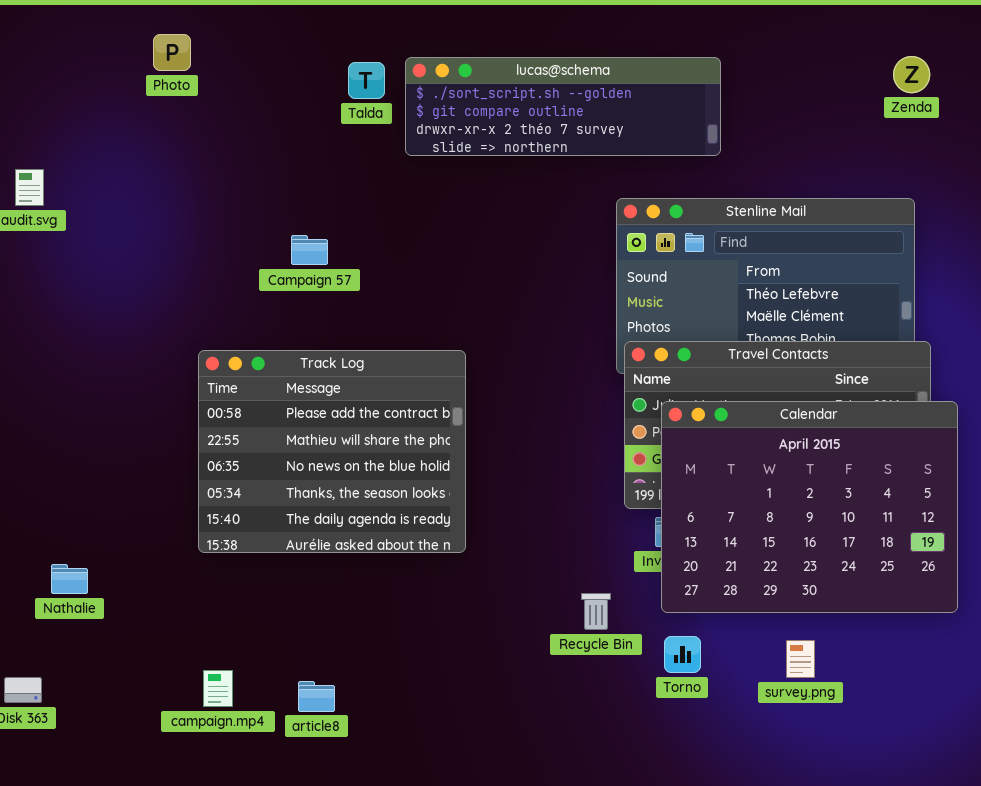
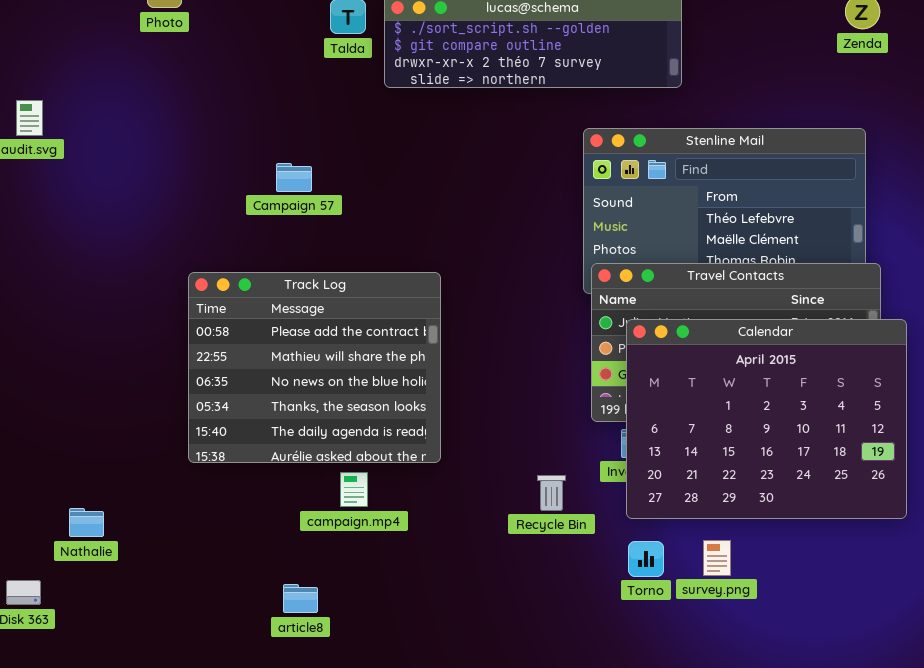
Nathalie: [51,564,88,594] -> [69,508,104,537], moved
Recycle Bin: [581,593,611,630] -> [537,475,566,511], moved
survey.png: [786,640,815,678] -> [703,540,731,576], moved
campaign.mp4: [203,670,233,707] -> [340,472,368,507], moved

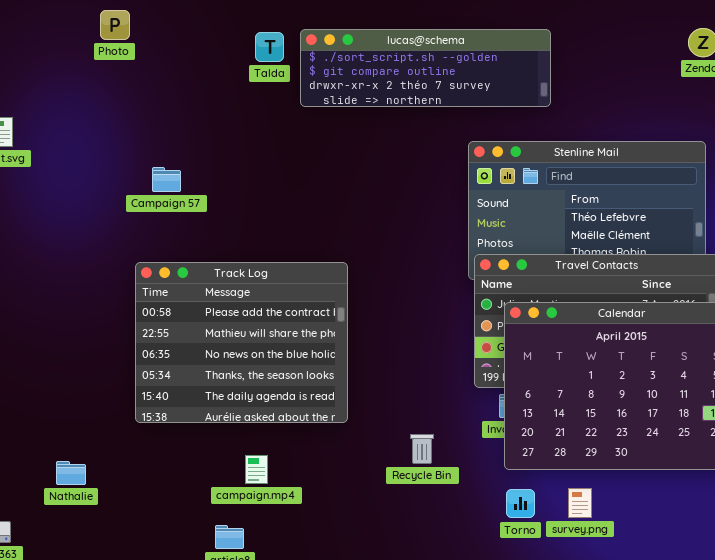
Campaign 57: [276,163,312,192] -> [152,167,181,192], moved
campaign.mp4: [340,472,368,507] -> [245,455,268,484], moved
Recycle Bin: [537,475,566,511] -> [410,434,434,464], moved
Nathalie: [69,508,104,537] -> [56,461,86,485], moved

